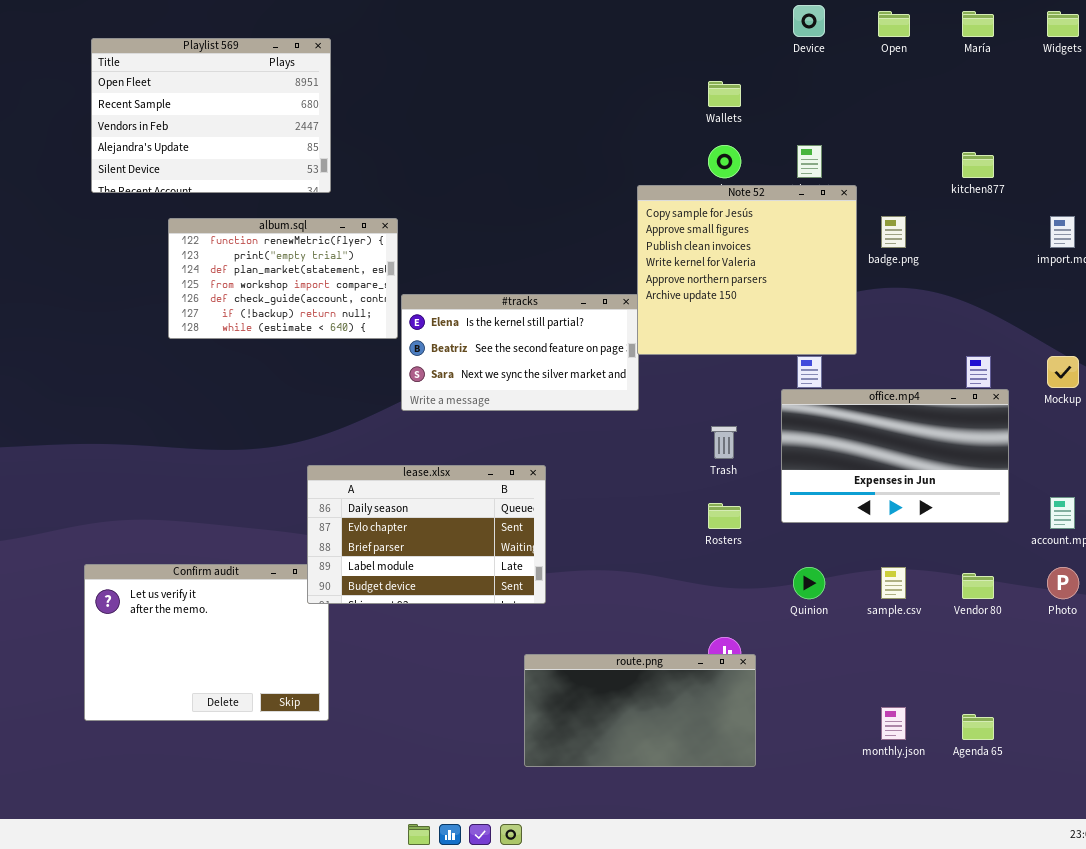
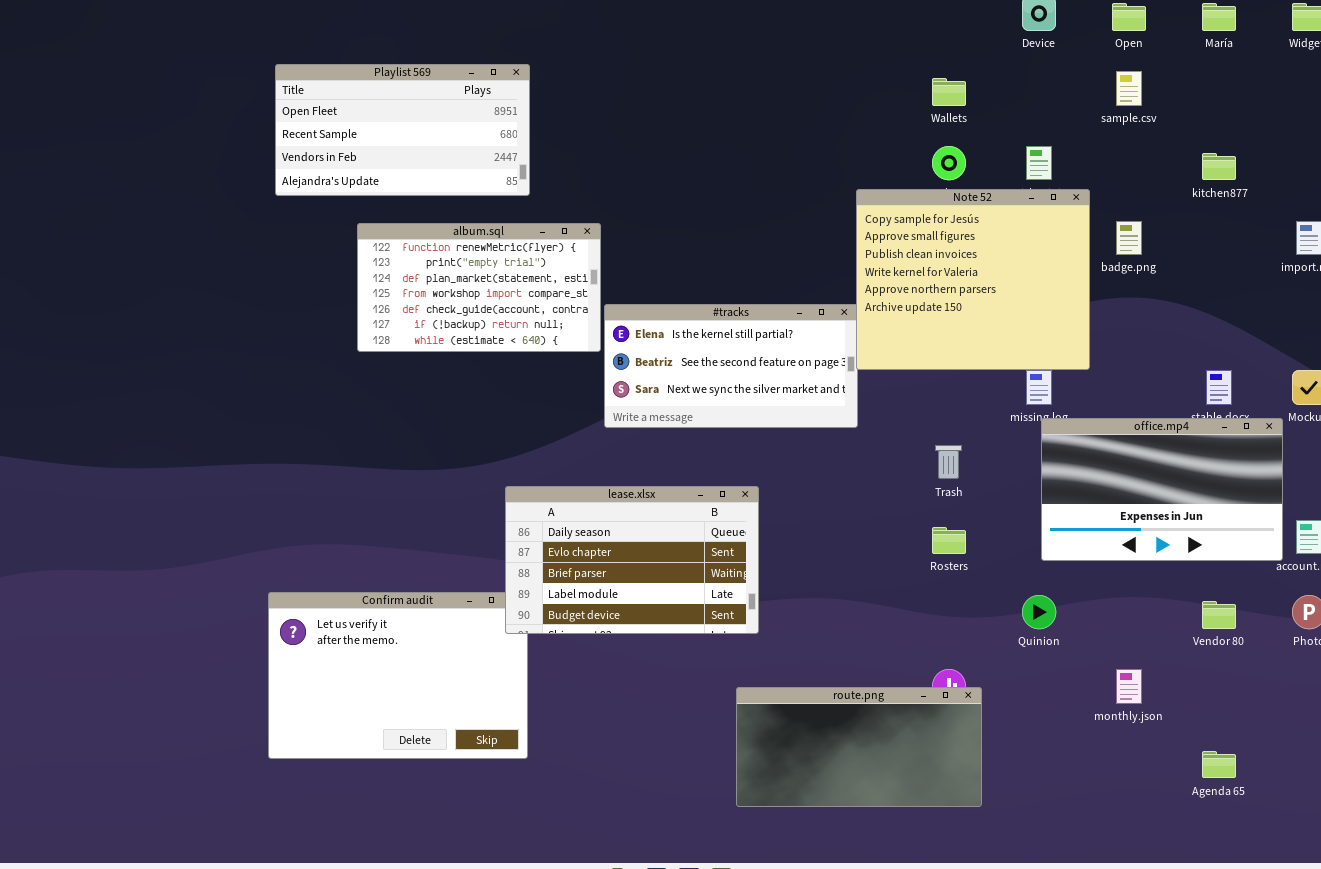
Playlist 569: [91,38,331,193] -> [275,64,530,196], resized
office.mp4: [781,389,1009,523] -> [1041,418,1283,561], moved
sample.csv: [881,567,906,599] -> [1116,71,1142,106], moved
monthly.json: [881,707,906,740] -> [1116,669,1142,704], moved

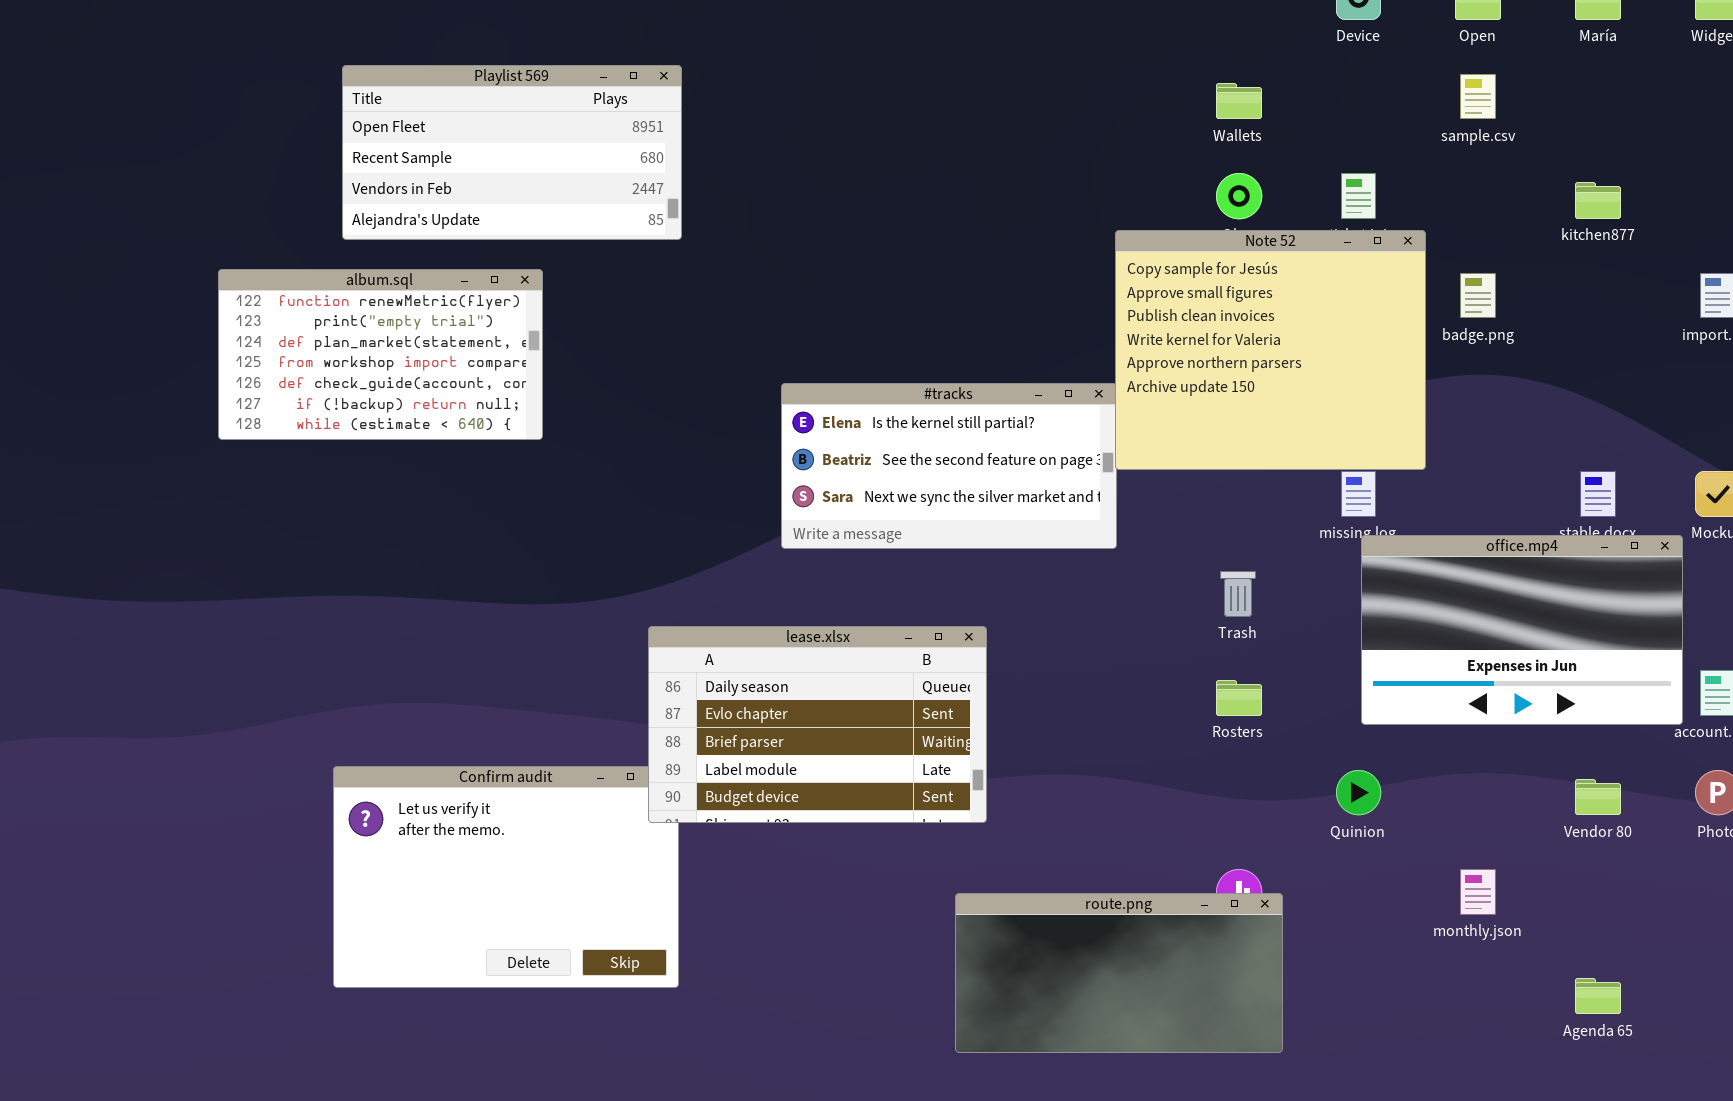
album.sql: [357,223,601,352] -> [218,269,543,440], moved

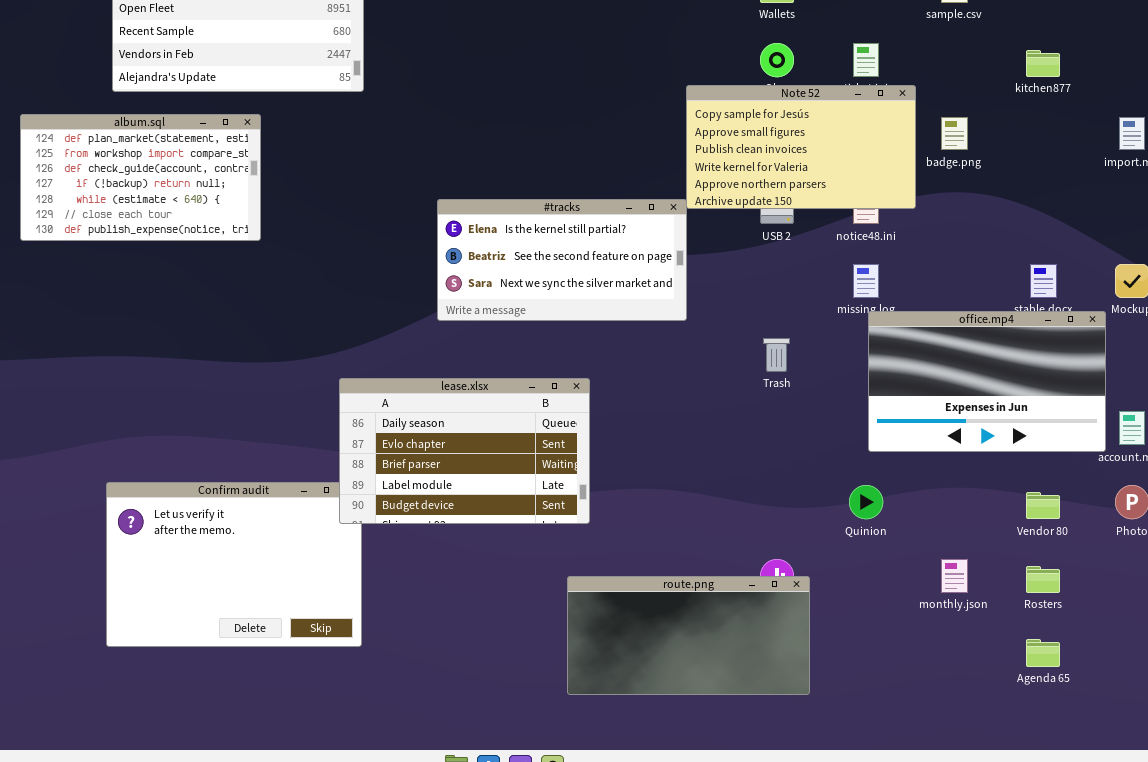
Note 52: [1115,230,1426,470] -> [686,85,916,209], resized
album.sql: [218,269,543,440] -> [20,114,261,241], scrolled down 2 rows
Rosters: [1216,680,1262,716] -> [1026,566,1060,593], moved

